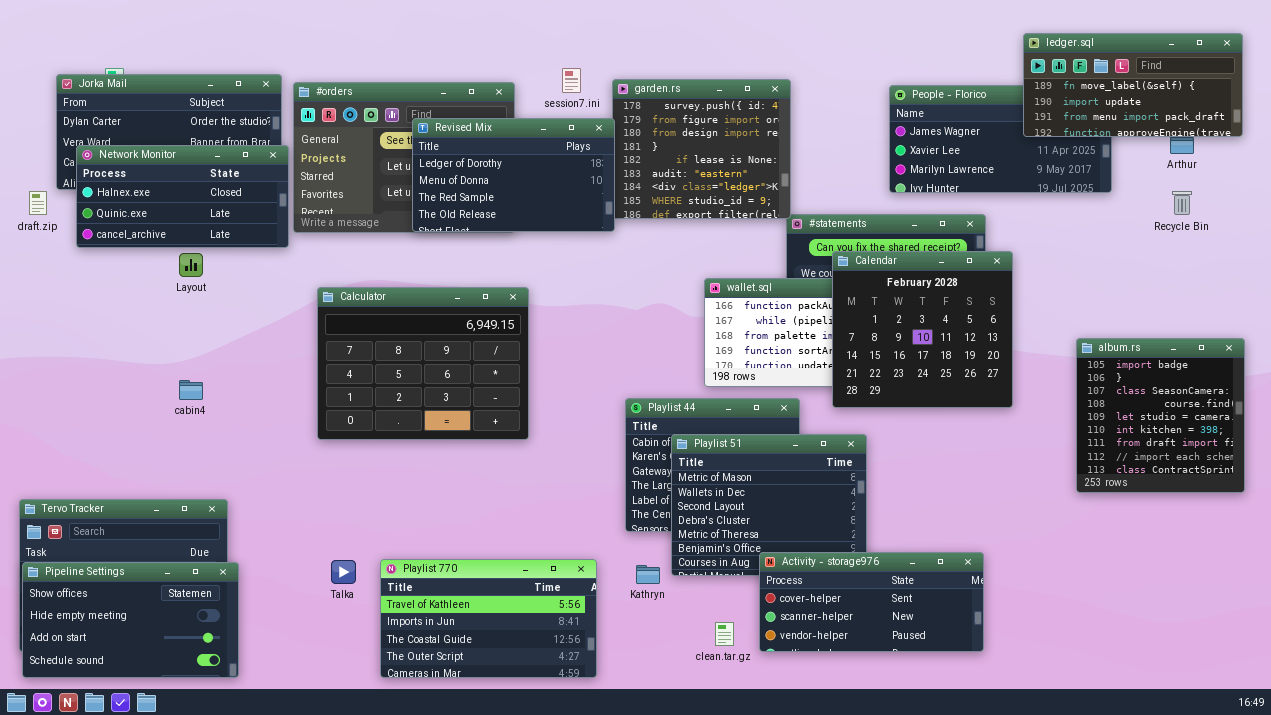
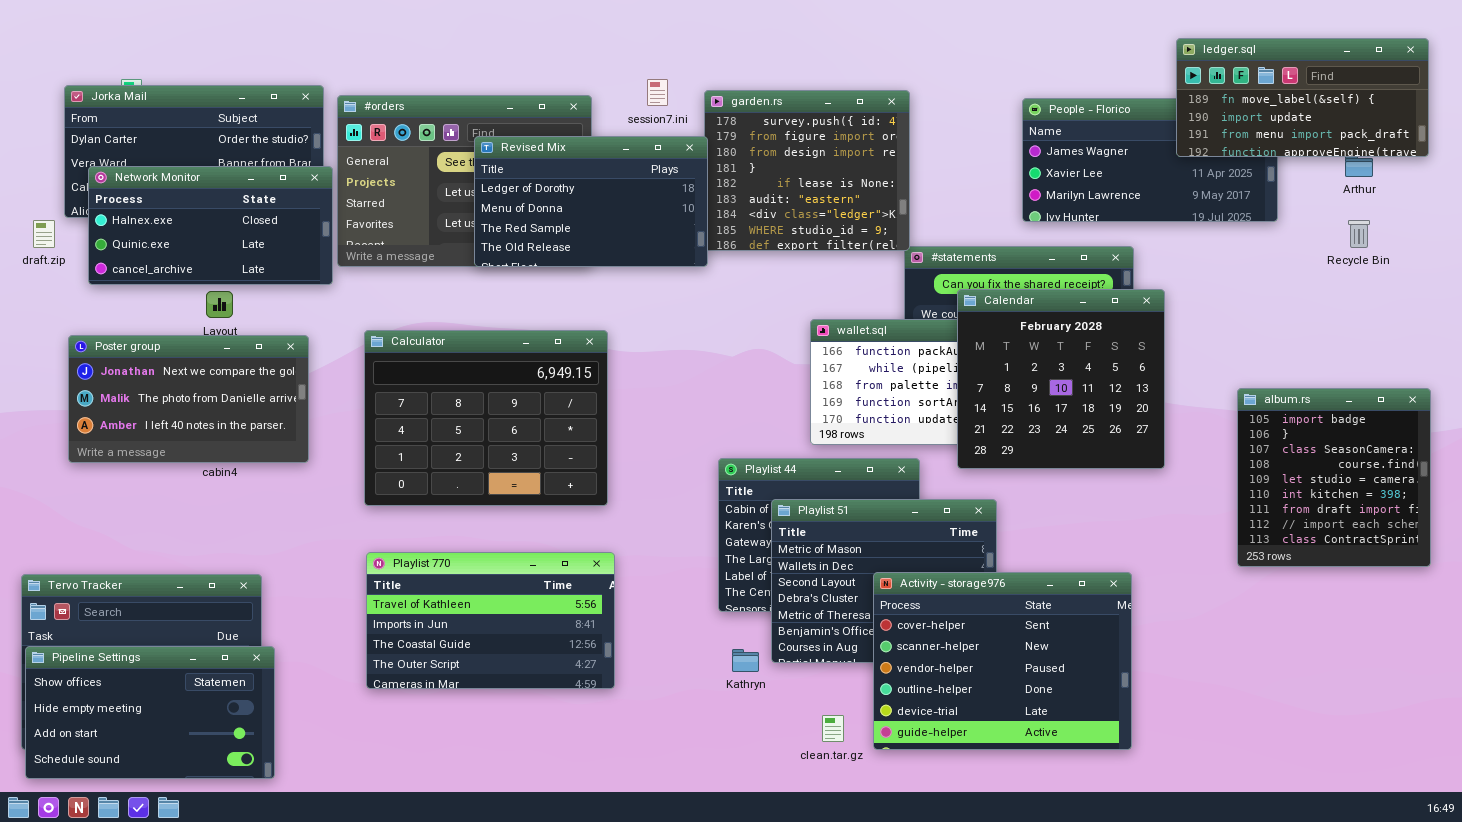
Poster group: none -> [68,335,309,463], opened
Activity - storage976: [759,552,984,652] -> [873,572,1132,750], resized
Playlist 770: [380,559,597,678] -> [366,552,615,689], moved

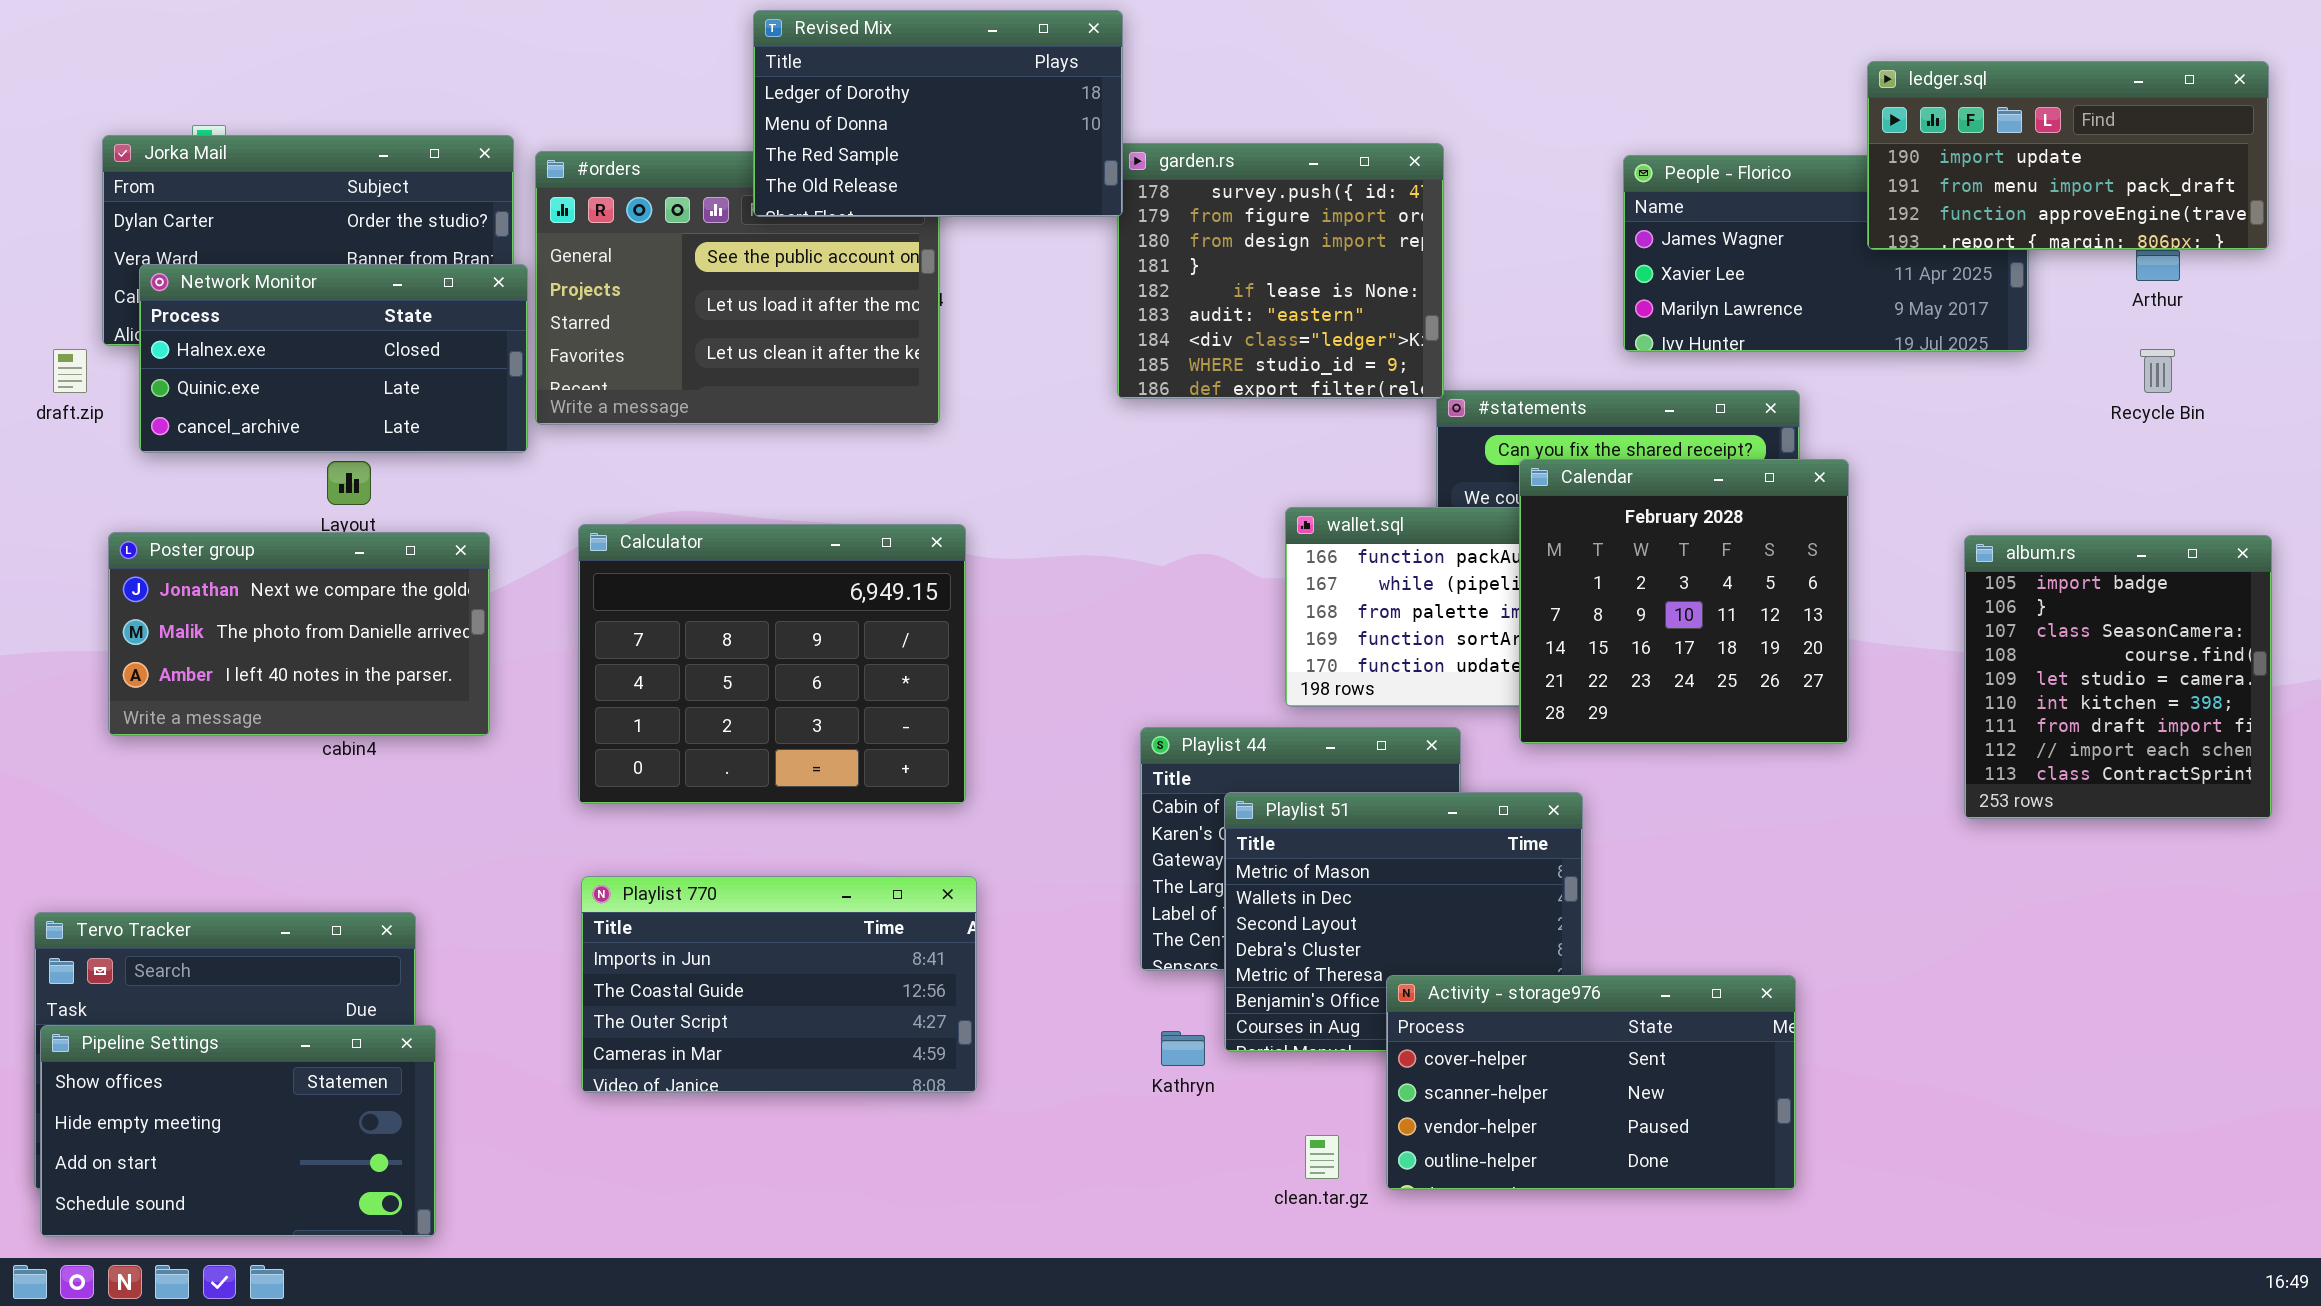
ledger.sql: [1176,38,1429,157] -> [1867,61,2269,250], scrolled down 1 row
Revised Mix: [474,136,708,267] -> [753,10,1123,217], moved
album.rs: [1237,388,1431,567] -> [1964,535,2272,819], moved
Playlist 770: [366,552,615,689] -> [581,876,977,1093], scrolled down 1 row
Activity - storage976: [873,572,1132,750] -> [1386,975,1796,1190], resized

